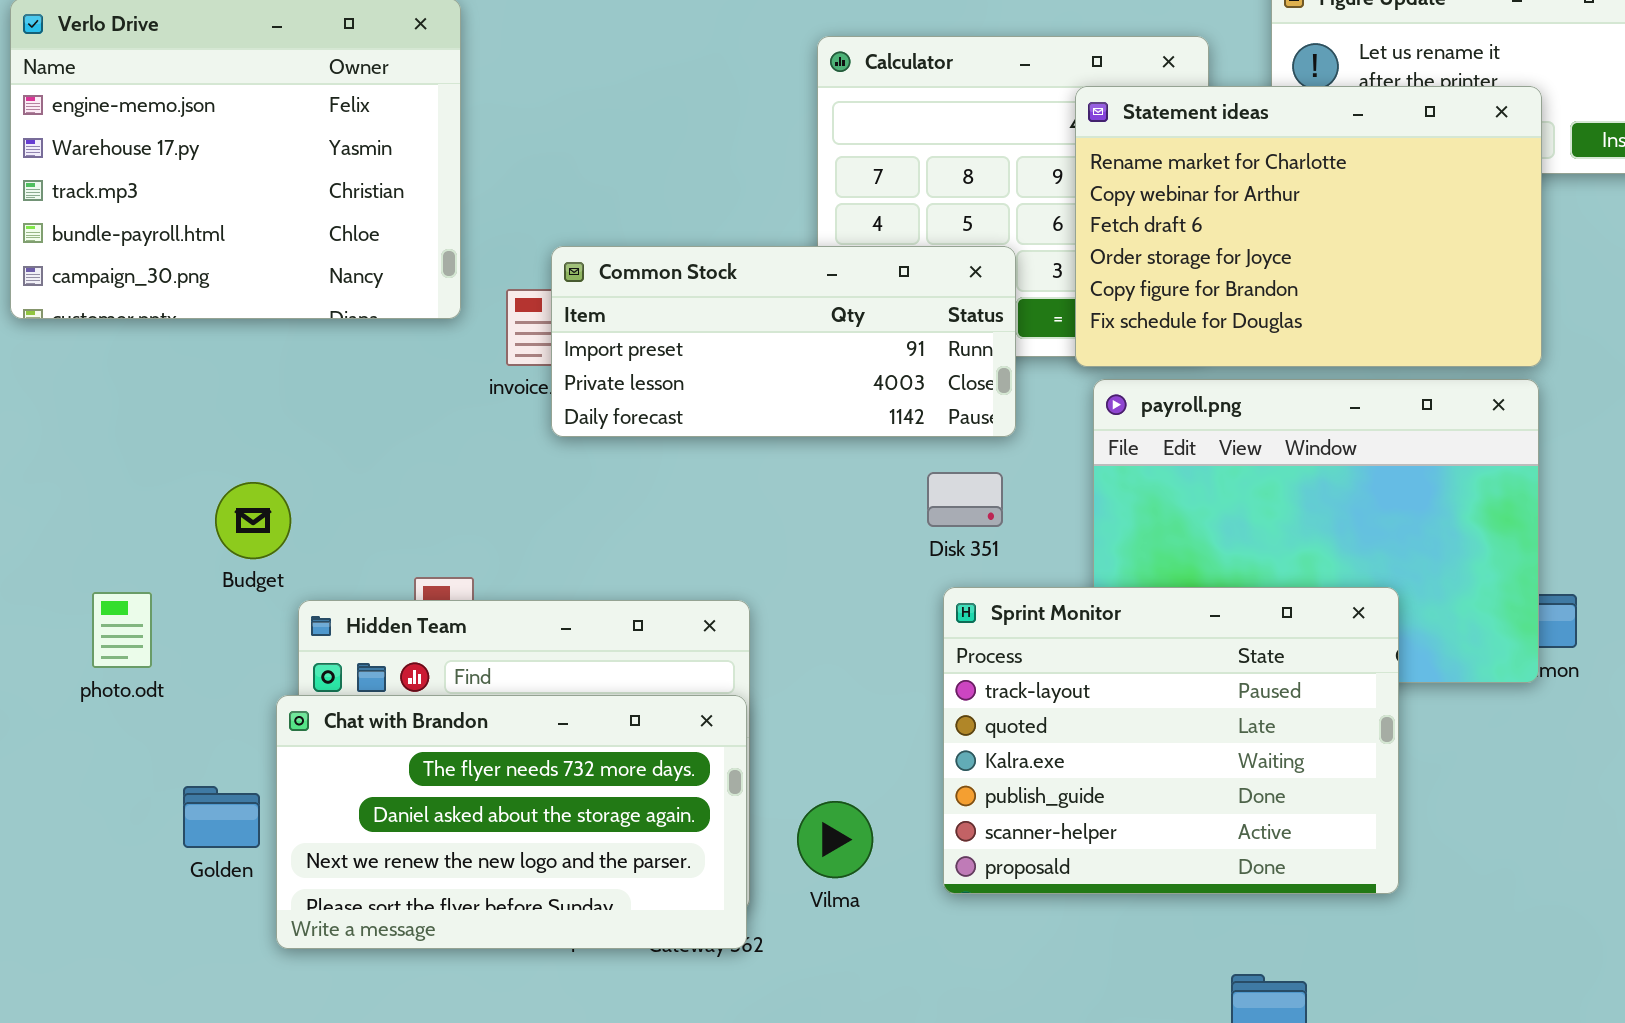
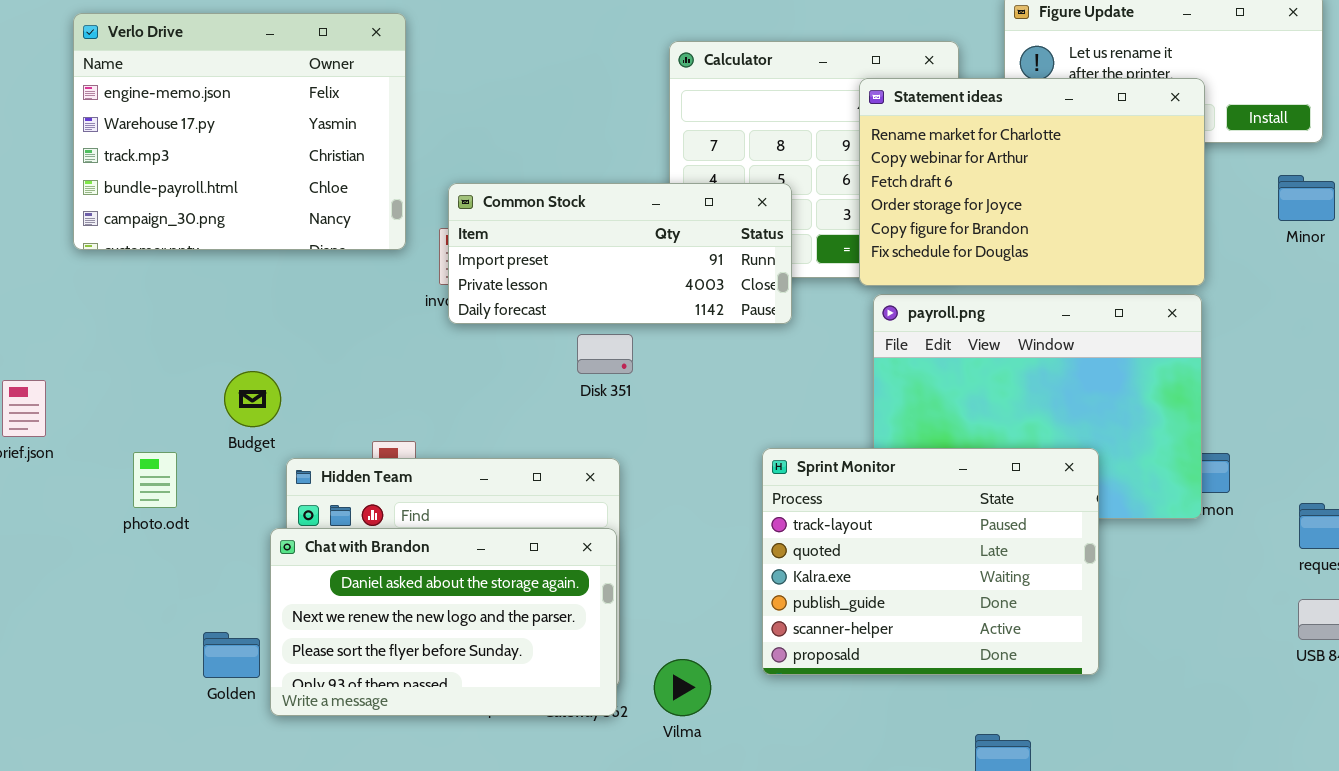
Common Stock: [551,246,1016,437] -> [448,183,792,324], moved
Disk 351: [927,472,1003,527] -> [577,334,633,374], moved
Chat with Brandon: [276,695,747,949] -> [270,528,617,716], scrolled down 1 row
Golden: [183,786,260,848] -> [203,632,260,678], moved
Vilma: [797,801,873,878] -> [654,659,711,716], moved

